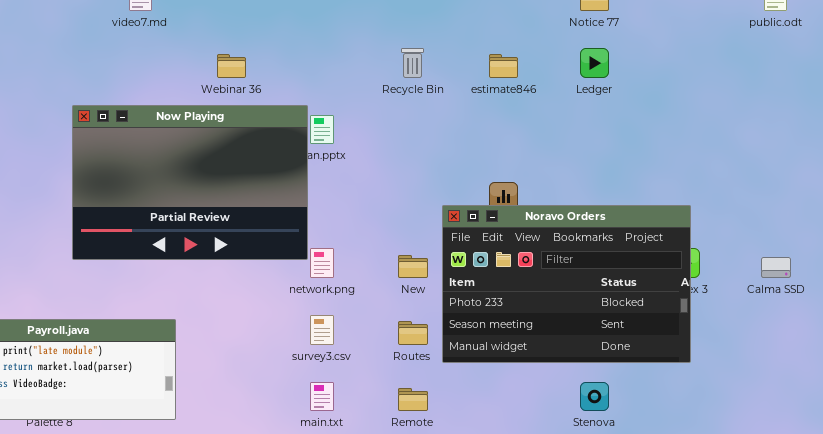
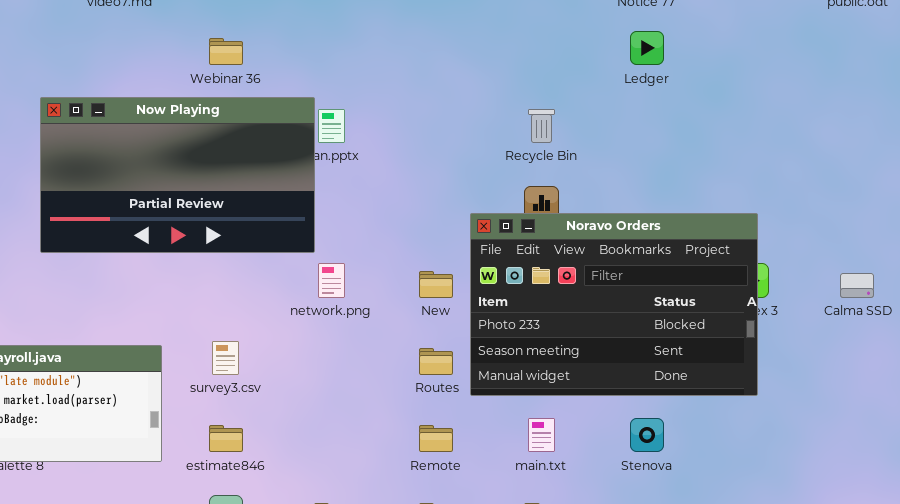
Recycle Bin: [401,48,424,78] -> [528,109,555,143], moved
estimate846: [489,54,518,78] -> [209,425,243,452], moved
Now Playing: [72,105,308,260] -> [40,97,315,253], resized
survey3.csv: [310,315,334,345] -> [212,341,239,375], moved
main.txt: [310,382,334,411] -> [528,418,555,452], moved

